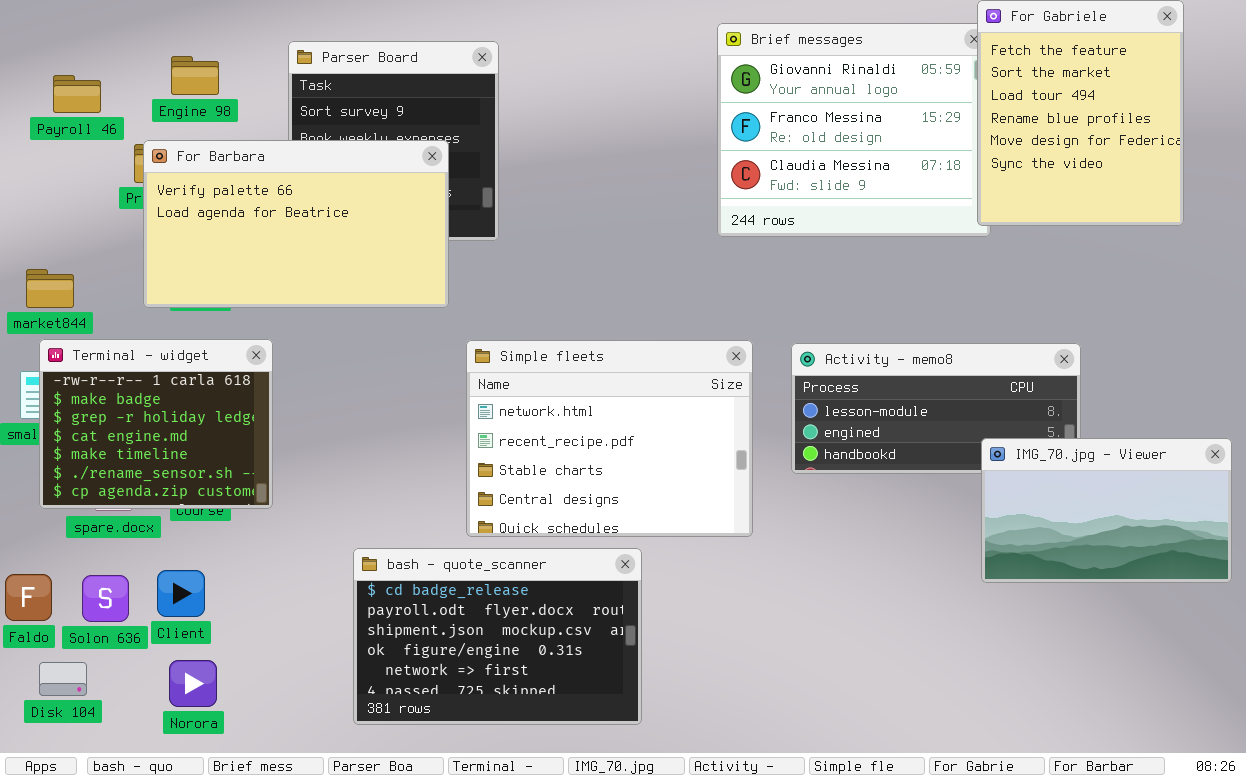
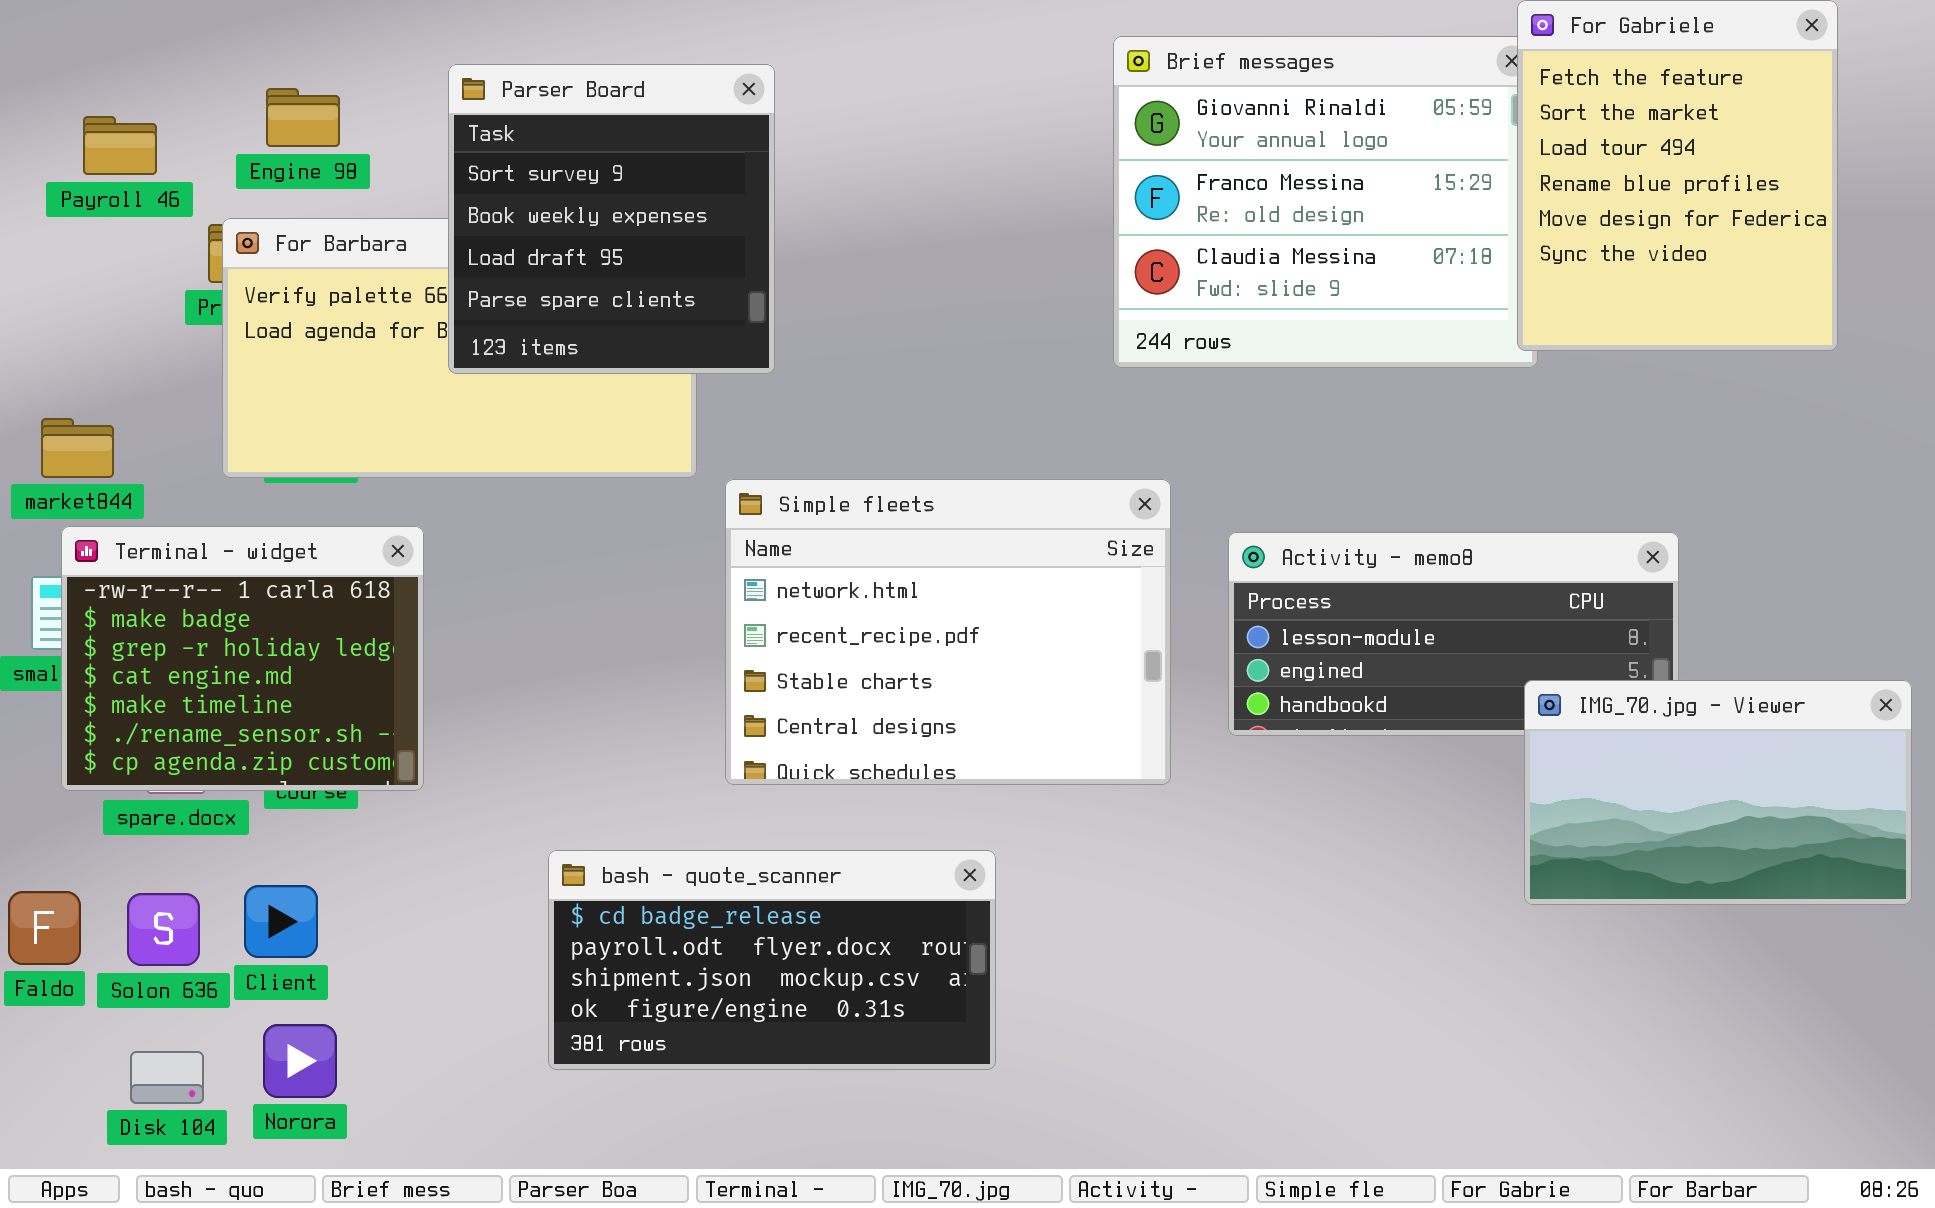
Parser Board: [288,41,499,241] -> [448,64,775,374], raised
Simple fleets: [466,340,753,537] -> [725,479,1171,785], moved
bash - quote_scanner: [353,548,642,725] -> [548,850,996,1070], resized
Disk 104: [39,662,87,696] -> [130,1051,204,1104], moved

